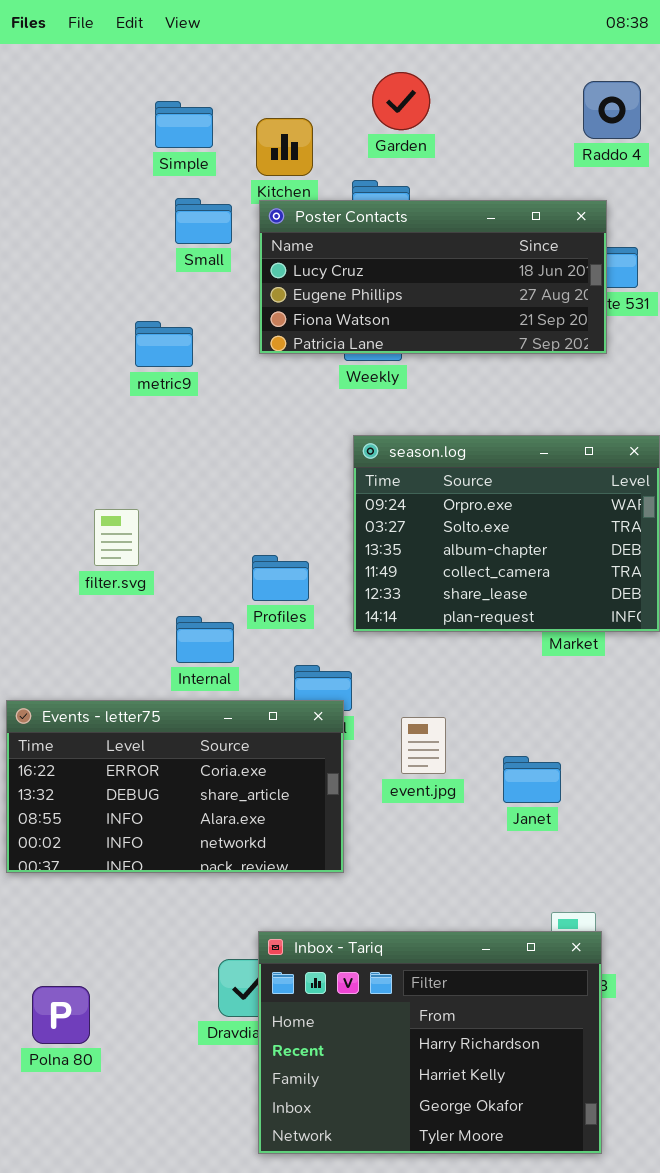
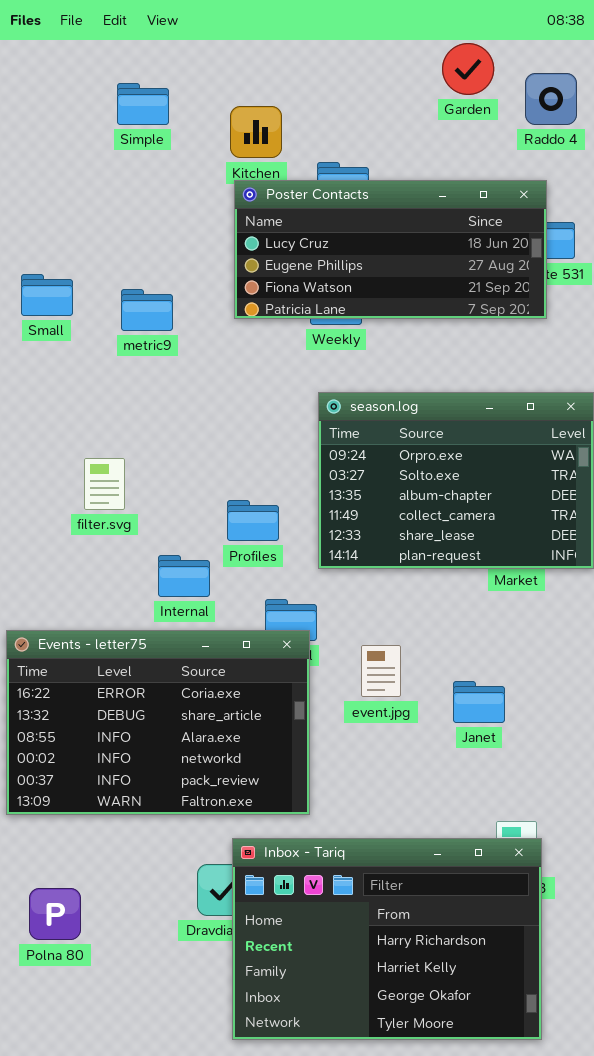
Garden: [372,72,430,130] -> [442,43,494,95], moved
Simple: [155,101,213,148] -> [117,83,169,125], moved
Small: [175,198,232,244] -> [21,274,73,316], moved
Events - letter75: [6,700,344,873] -> [6,630,310,815], resized

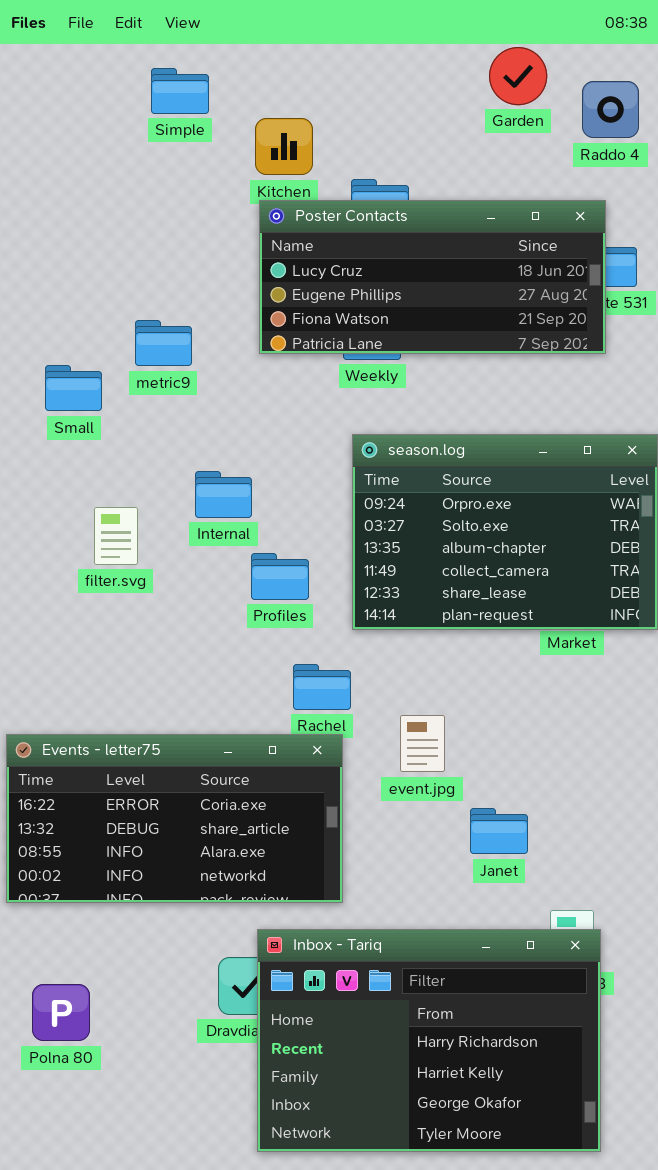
Simple: [117,83,169,125] -> [151,68,209,114], moved
Small: [21,274,73,316] -> [45,365,102,411], moved
Internal: [158,555,210,597] -> [195,471,252,518], moved
Events - letter75: [6,630,310,815] -> [6,734,343,903], resized
Janet: [453,681,505,723] -> [470,808,528,854], moved

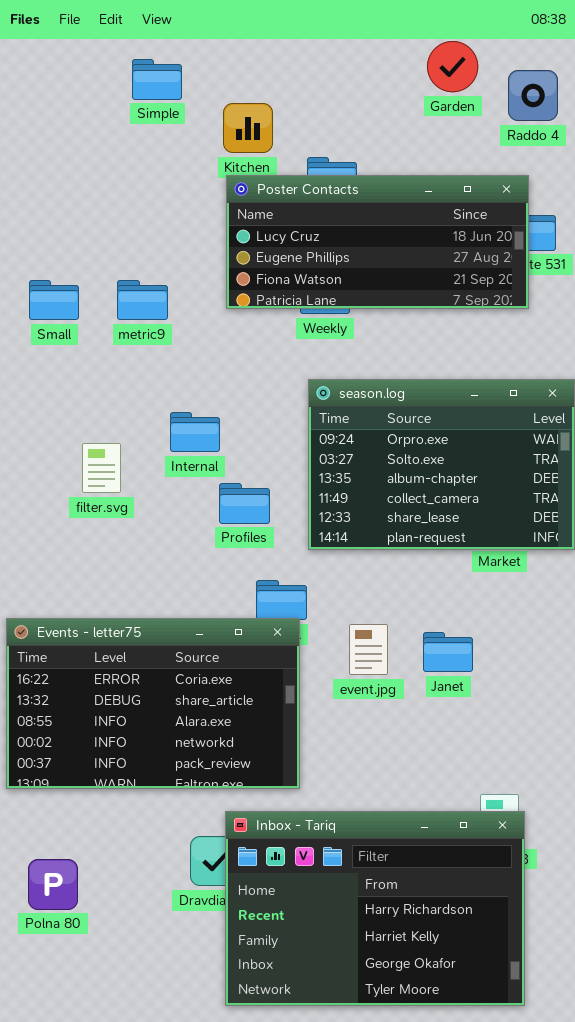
Small: [45,365,102,411] -> [29,280,79,320], moved
Events - letter75: [6,734,343,903] -> [6,618,300,789], resized
Janet: [470,808,528,854] -> [423,632,473,672], moved

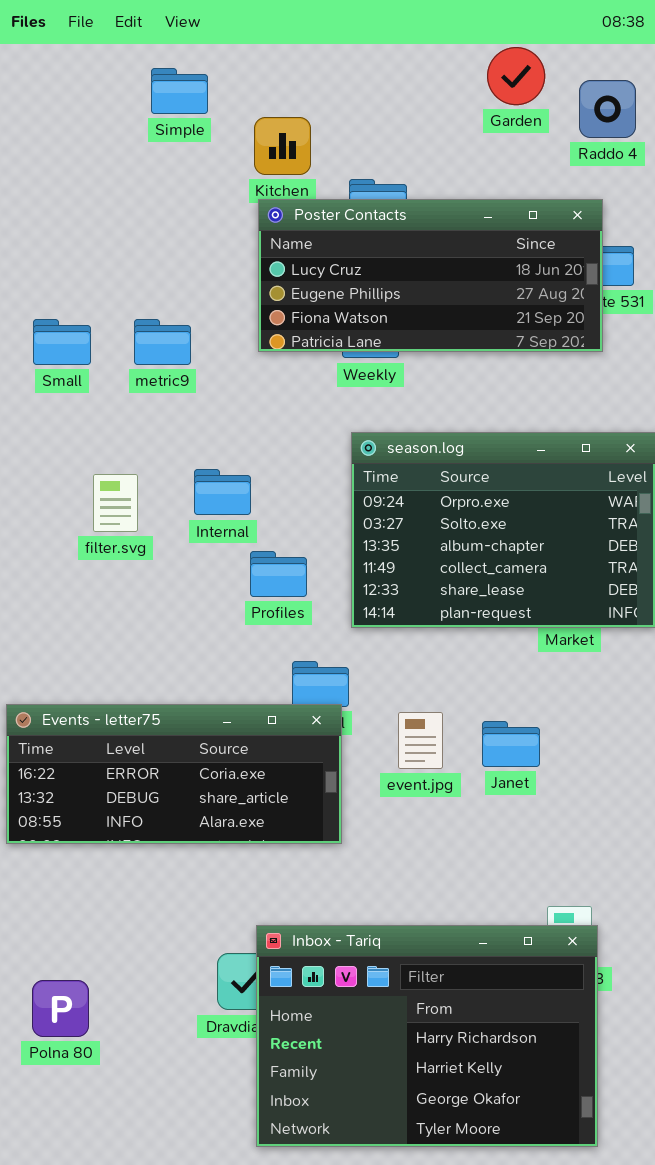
filter.svg: [82,443,121,493] -> [93,474,138,532], moved
Events - letter75: [6,618,300,789] -> [6,704,342,844], resized

